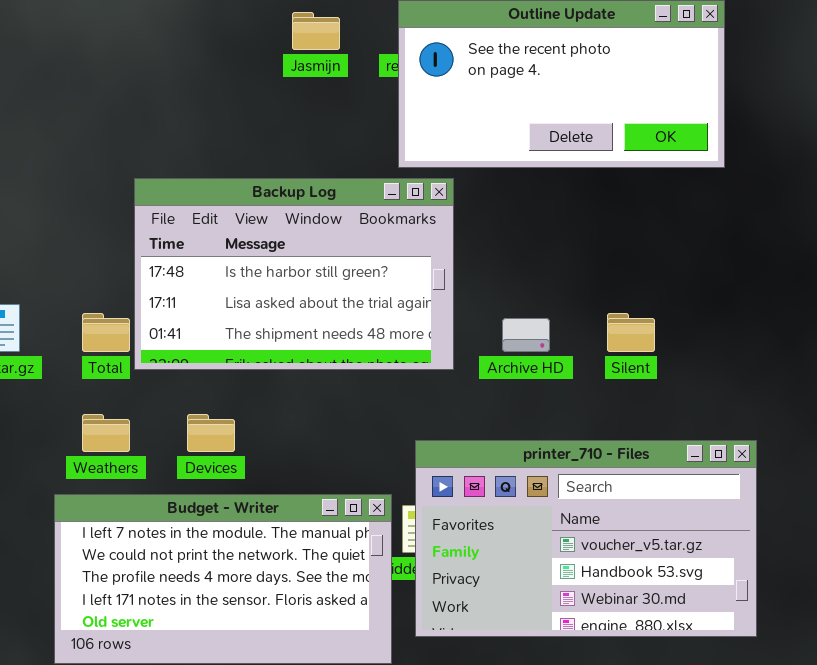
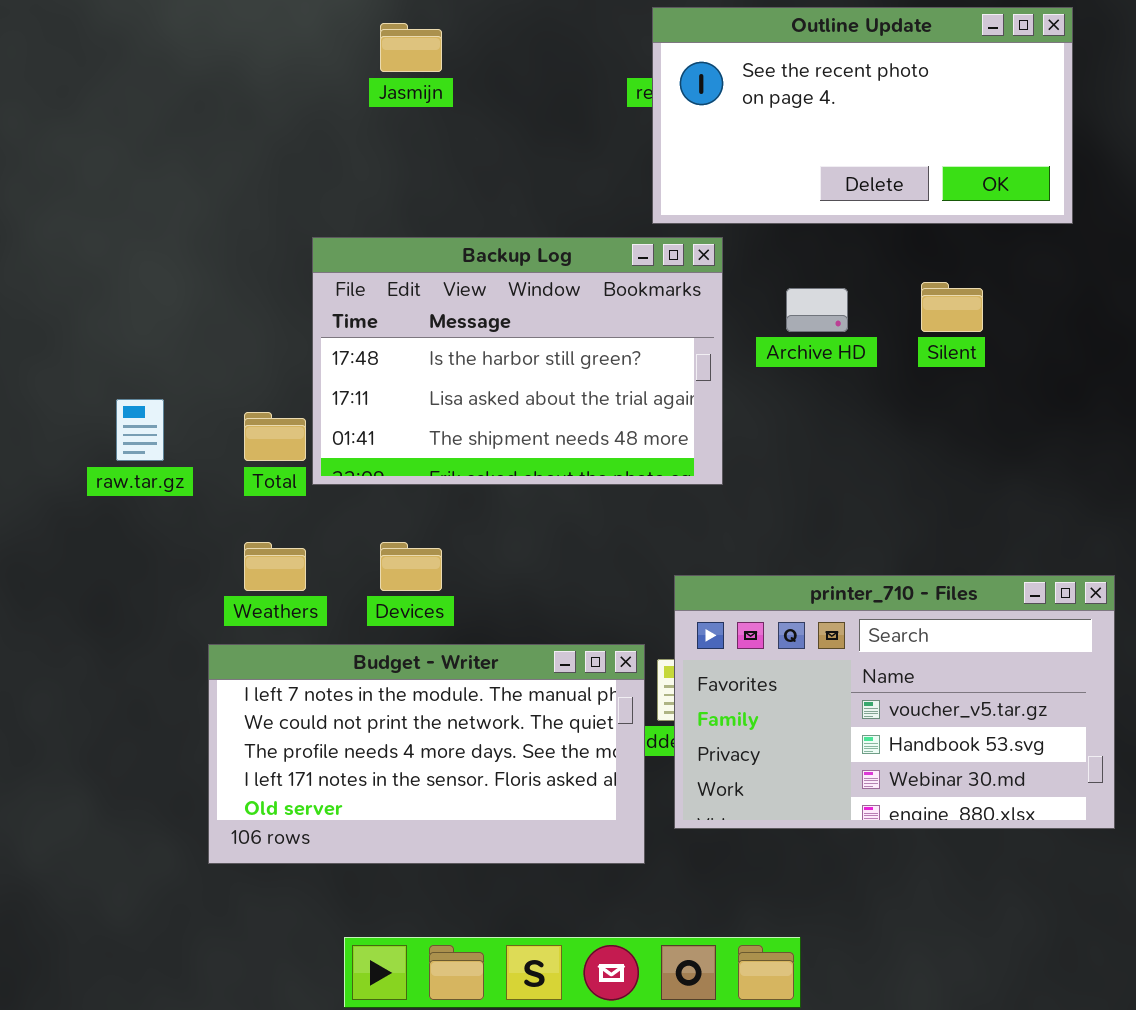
Jasmijn: [292,12,340,50] -> [380,23,442,72], moved
Silent: [607,313,655,352] -> [921,282,983,332], moved
Archive HD: [502,318,550,352] -> [786,288,848,332], moved

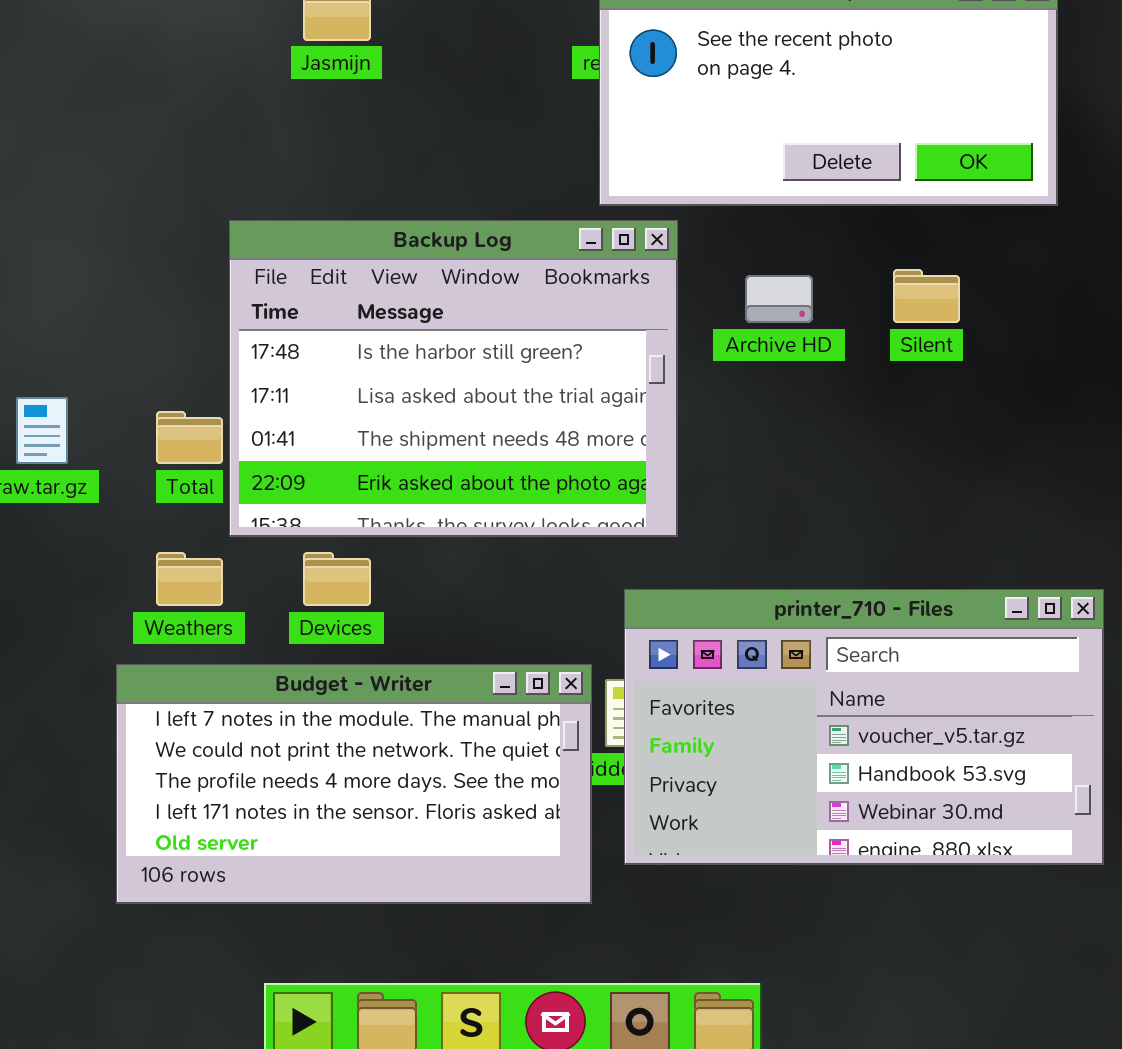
Backup Log: [312,237,723,485] -> [229,220,678,537], resized

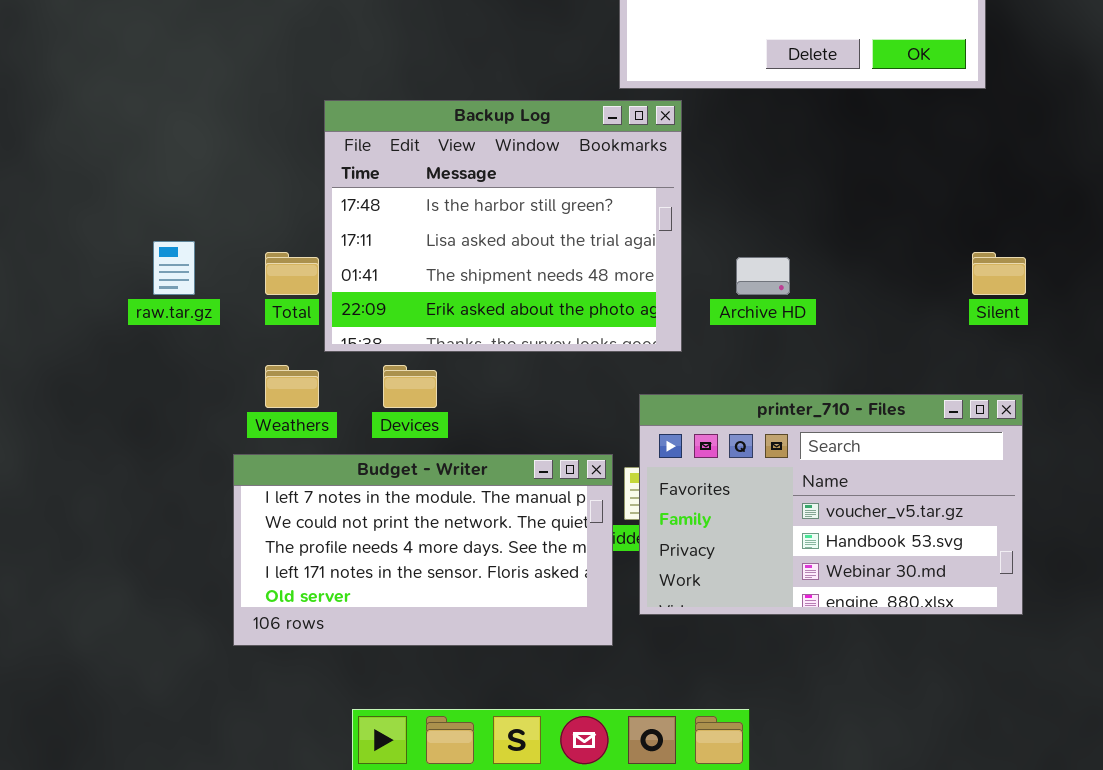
Silent: [893,269,960,323] -> [972,252,1026,295], moved
Archive HD: [745,275,813,323] -> [736,257,790,295], moved

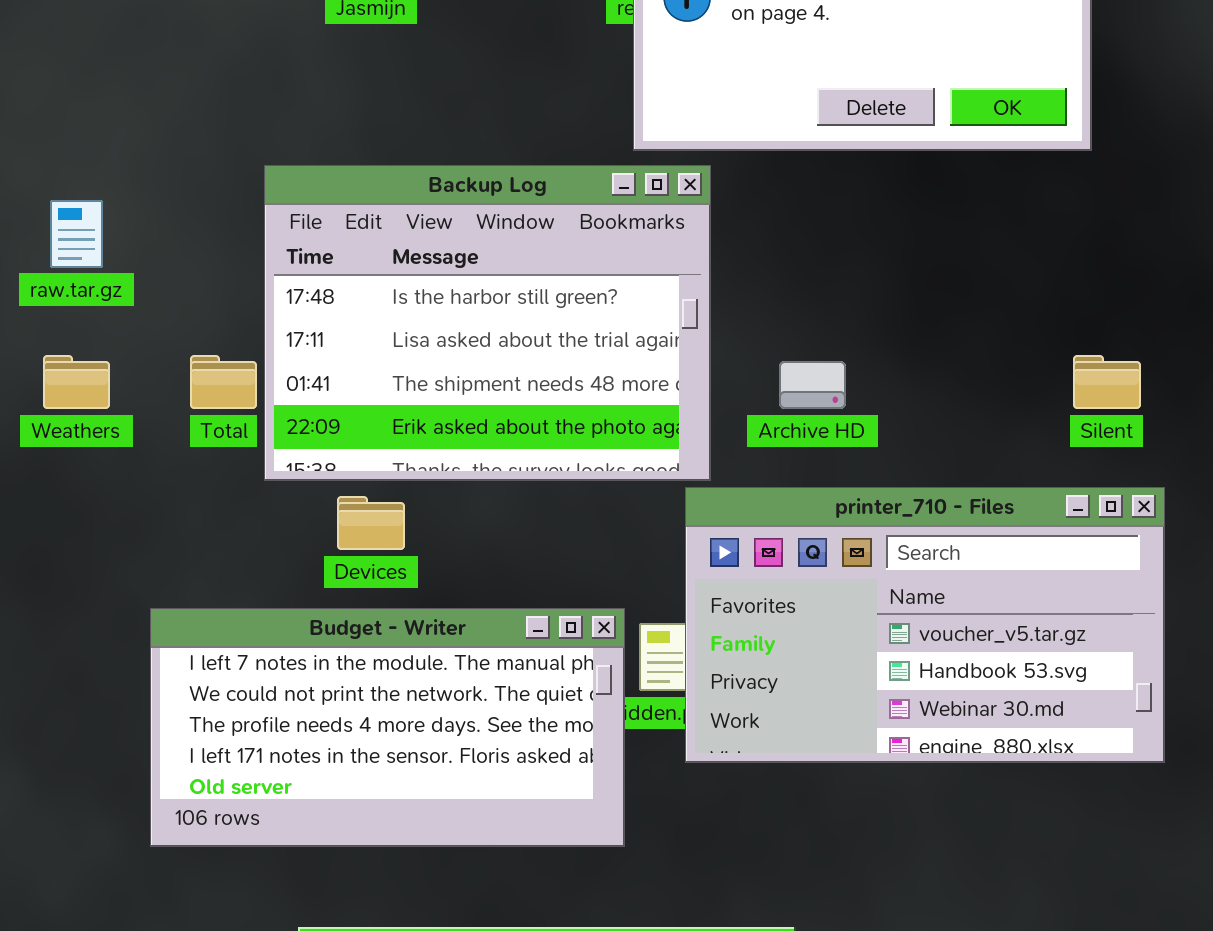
raw.tar.gz: [153,241,195,295] -> [50,200,103,268], moved
Weathers: [265,365,319,408] -> [43,355,110,409], moved
printer_710 - Files: [639,394,1023,615] -> [685,487,1165,763], moved

